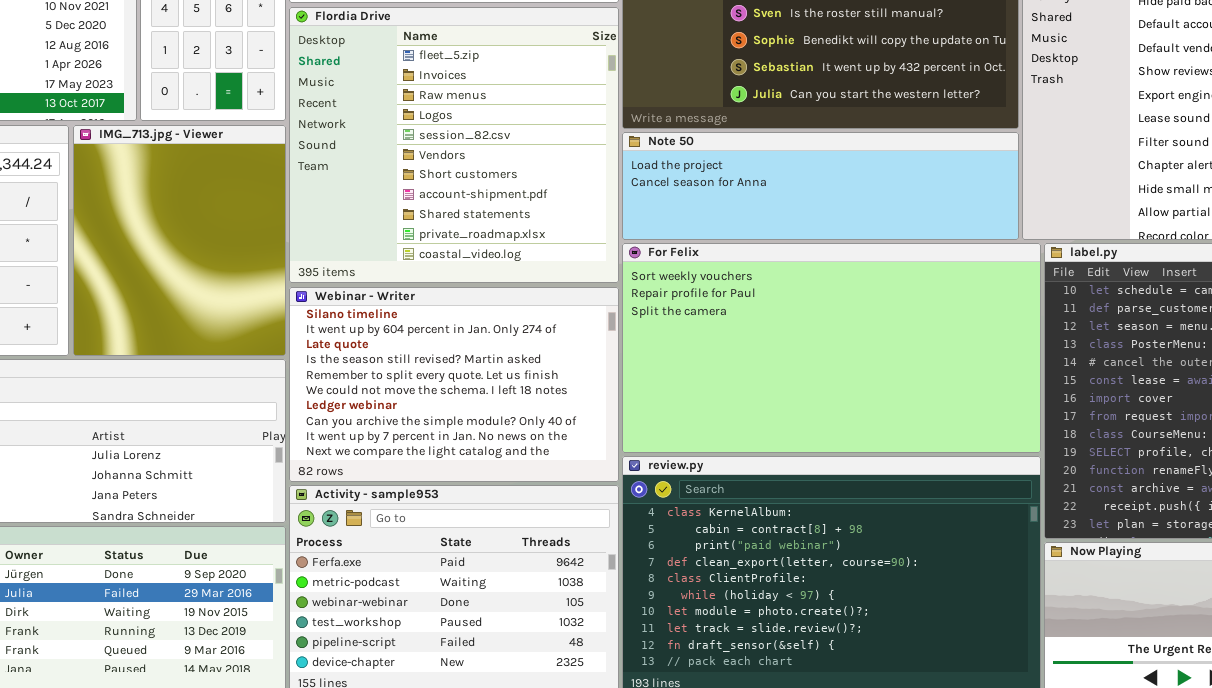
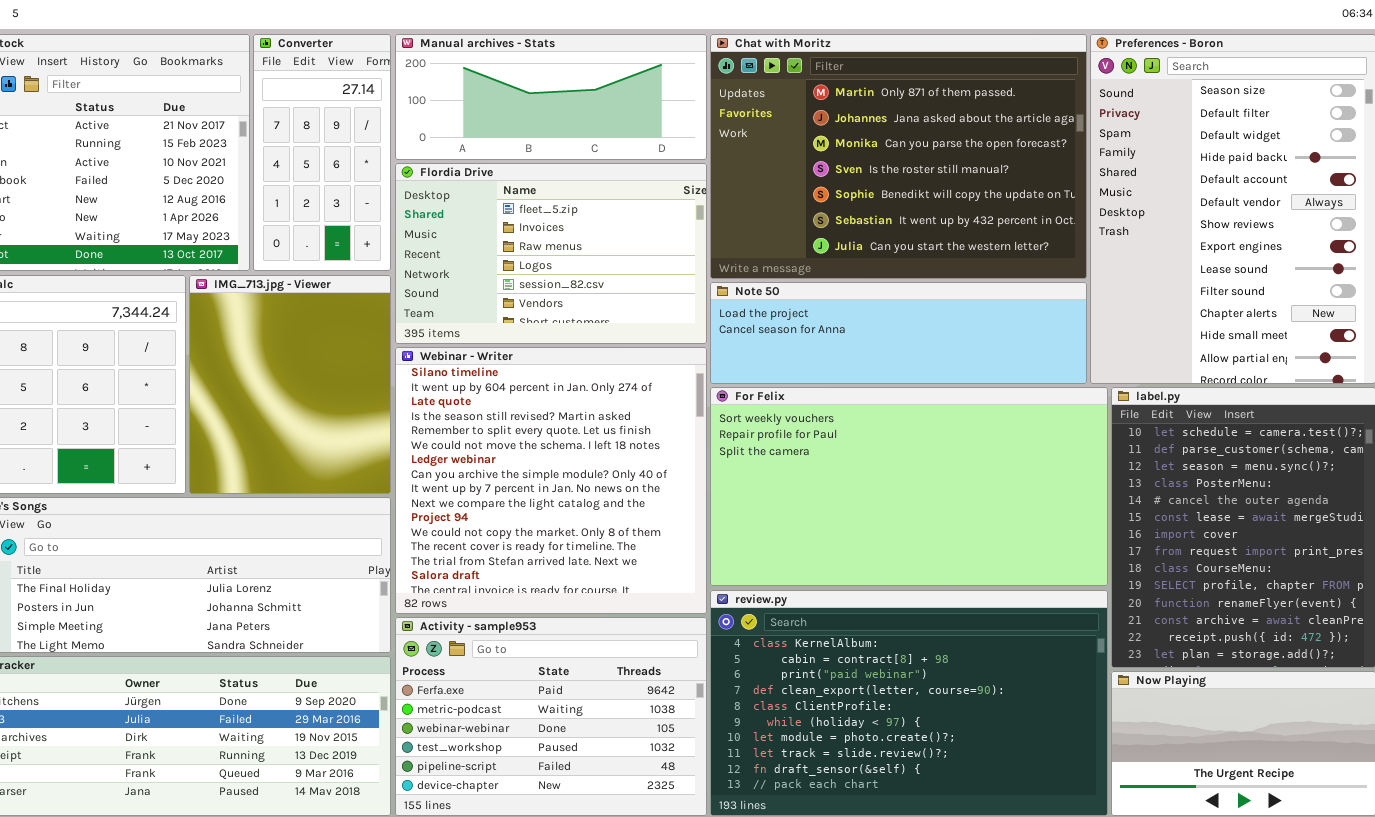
Flordia Drive: [289,7,619,283] -> [395,163,707,344], resized
Webinar - Writer: [289,287,619,482] -> [395,347,707,614], resized

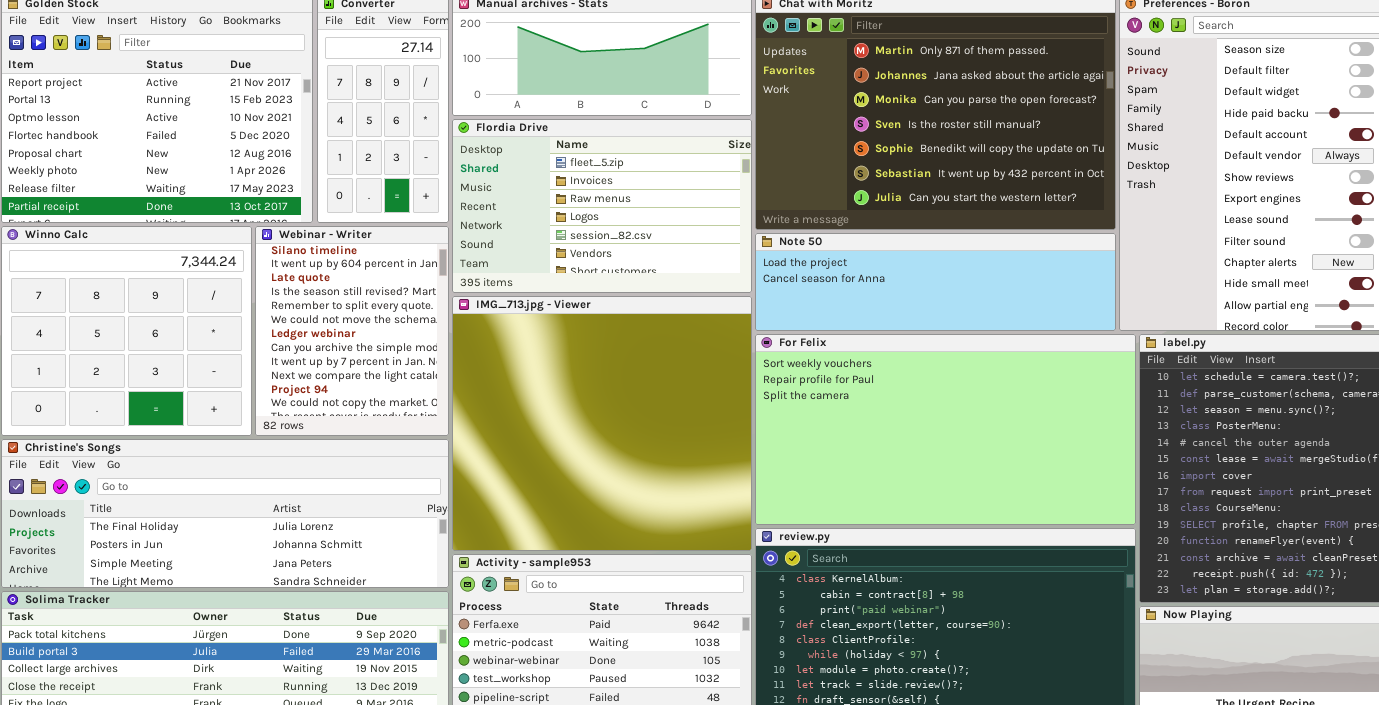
IMG_713.jpg - Viewer: [189,275,391,494] -> [452,296,752,551], moved, resized
Webinar - Writer: [395,347,707,614] -> [255,226,449,436], moved, resized

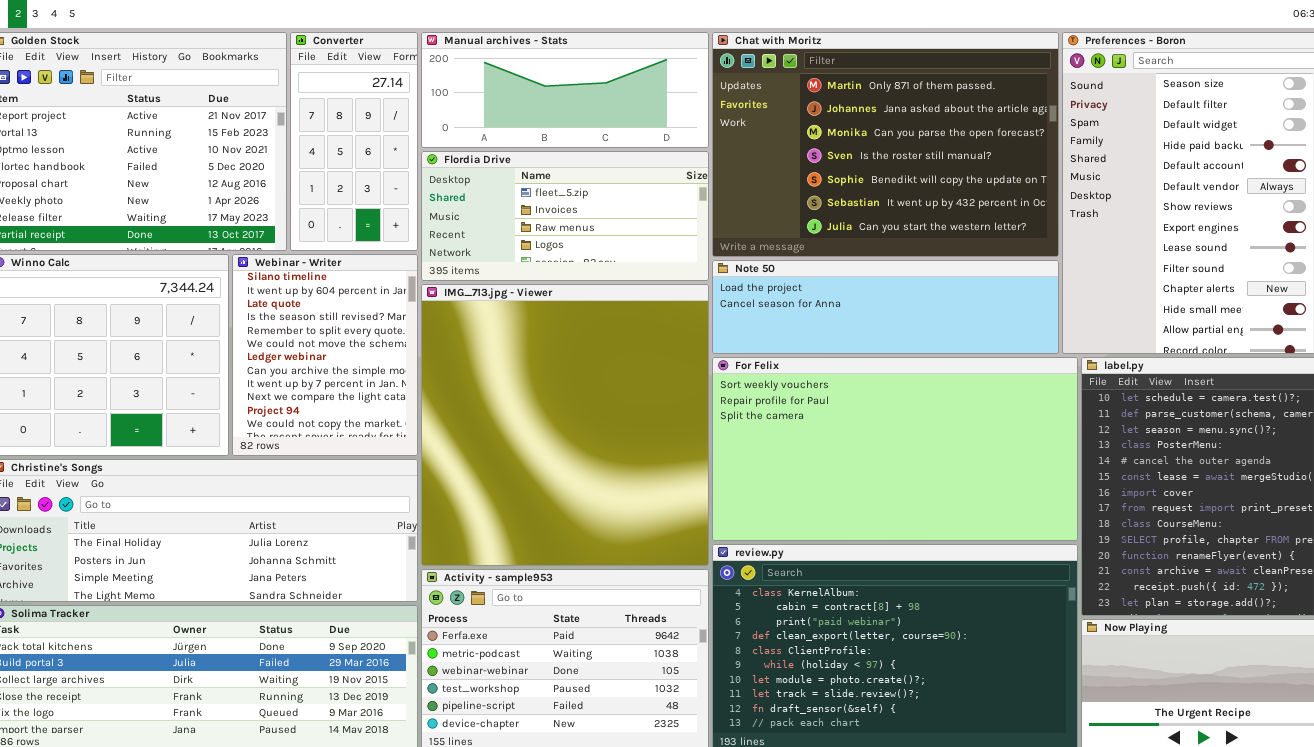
Flordia Drive: [452,119,752,293] -> [421,151,709,281], resized
IMG_713.jpg - Viewer: [452,296,752,551] -> [421,284,709,566], resized

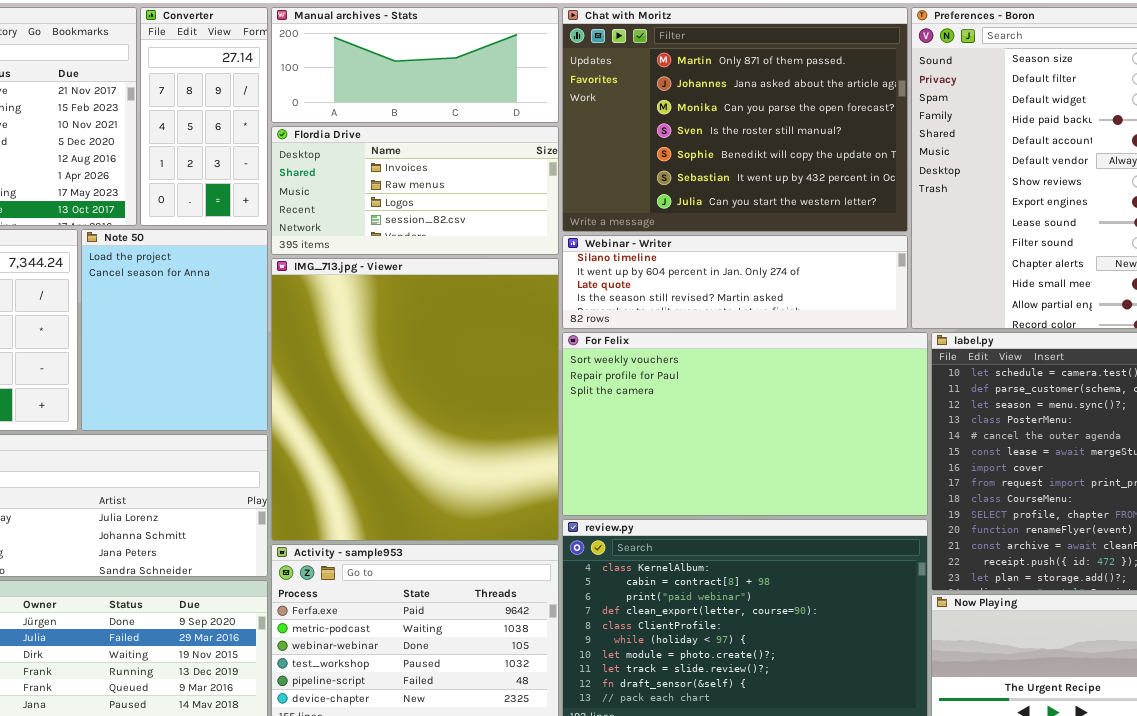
Flordia Drive: [421,151,709,281] -> [271,126,559,255], scrolled down 1 row
Webinar - Writer: [232,254,418,456] -> [562,235,908,329], moved, resized
Note 50: [712,260,1059,354] -> [81,229,268,431], moved, resized

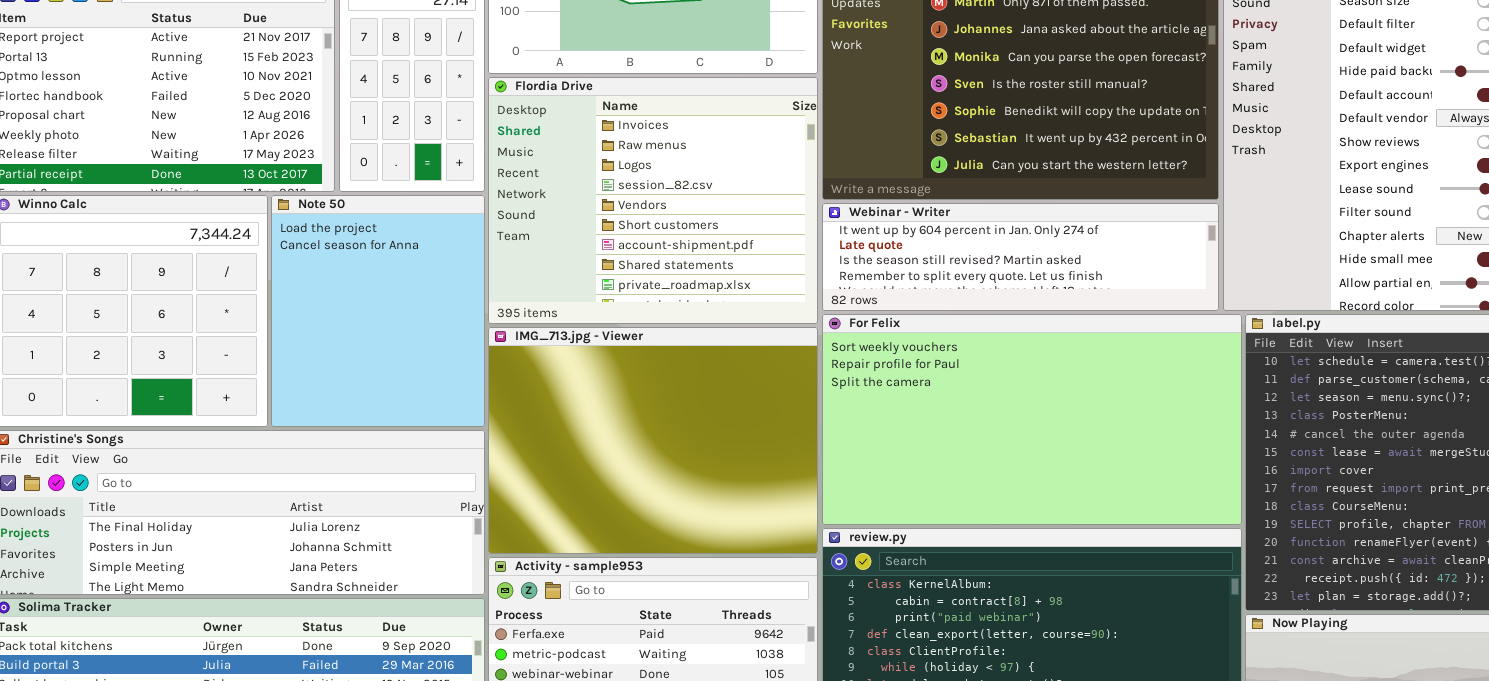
Flordia Drive: [271,126,559,255] -> [488,77,818,324], resized
Webinar - Writer: [562,235,908,329] -> [822,203,1219,311], scrolled down 1 row
IMG_713.jpg - Viewer: [271,258,559,541] -> [488,327,818,554], resized

